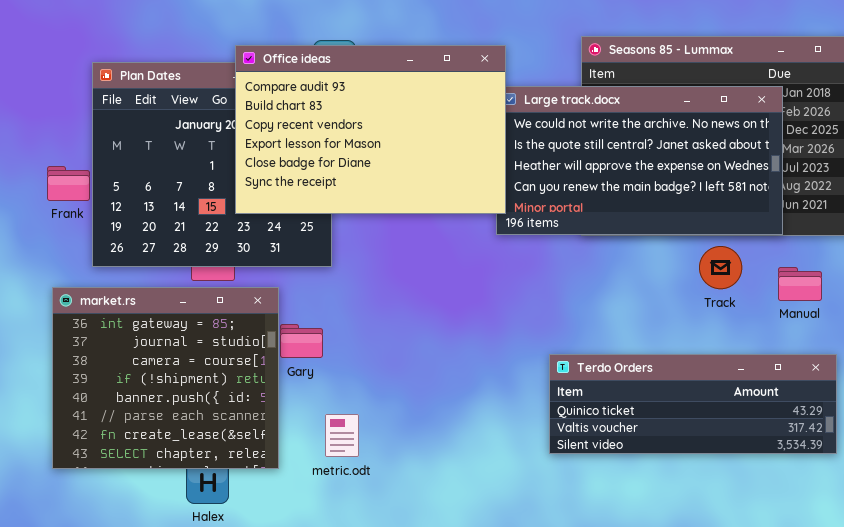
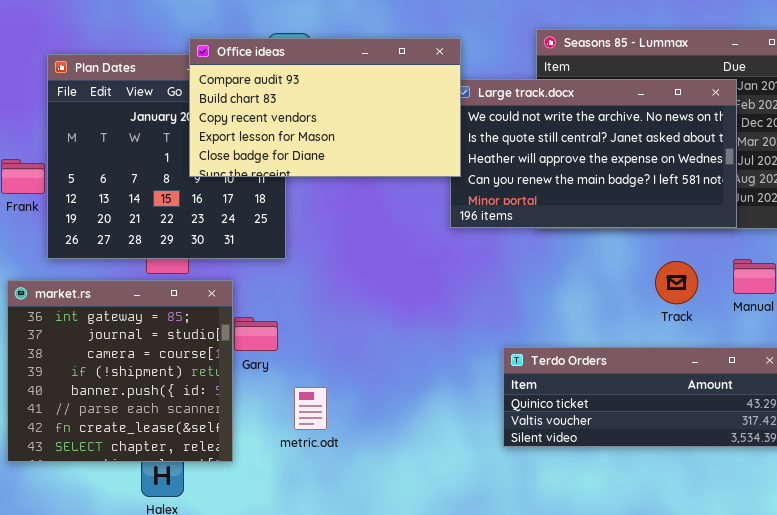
Office ideas: [235,45,506,214] -> [189,38,461,177], resized
Track: [699,246,742,289] -> [655,261,698,304], moved
metric.odt: [325,414,359,457] -> [294,387,327,430], moved

